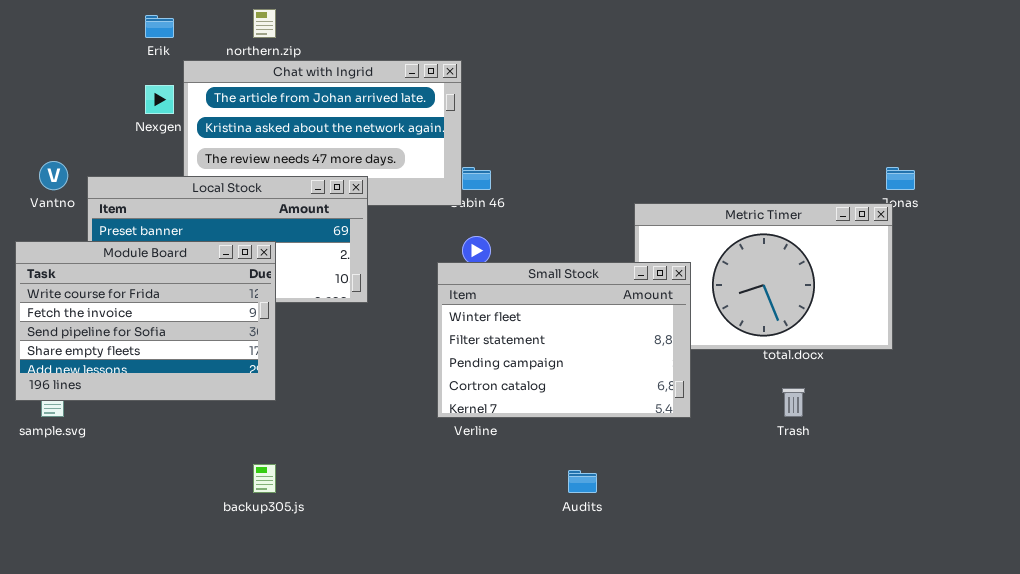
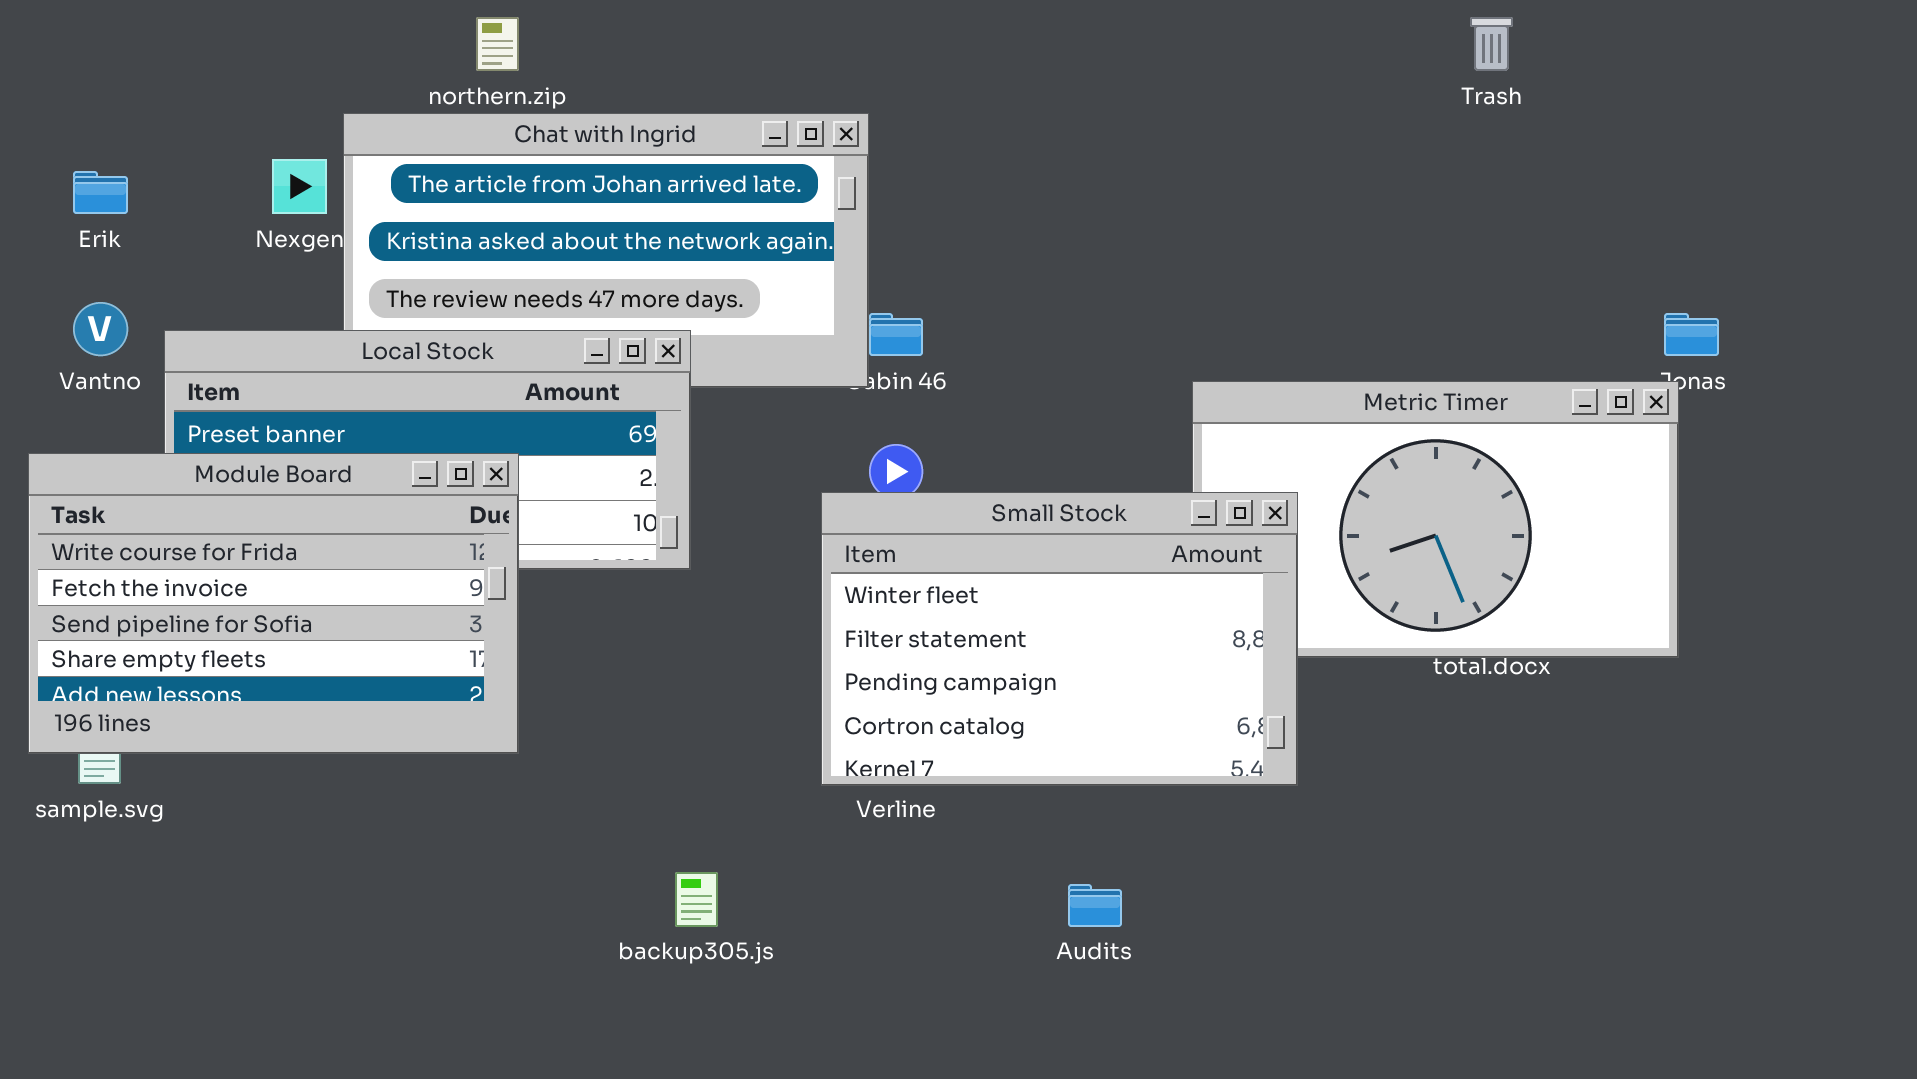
Erik: [145,15,174,38] -> [73,171,128,214], moved
Trash: [782,388,805,417] -> [1470,17,1513,71], moved
backup305.js: [253,464,276,493] -> [675,872,718,927], moved

